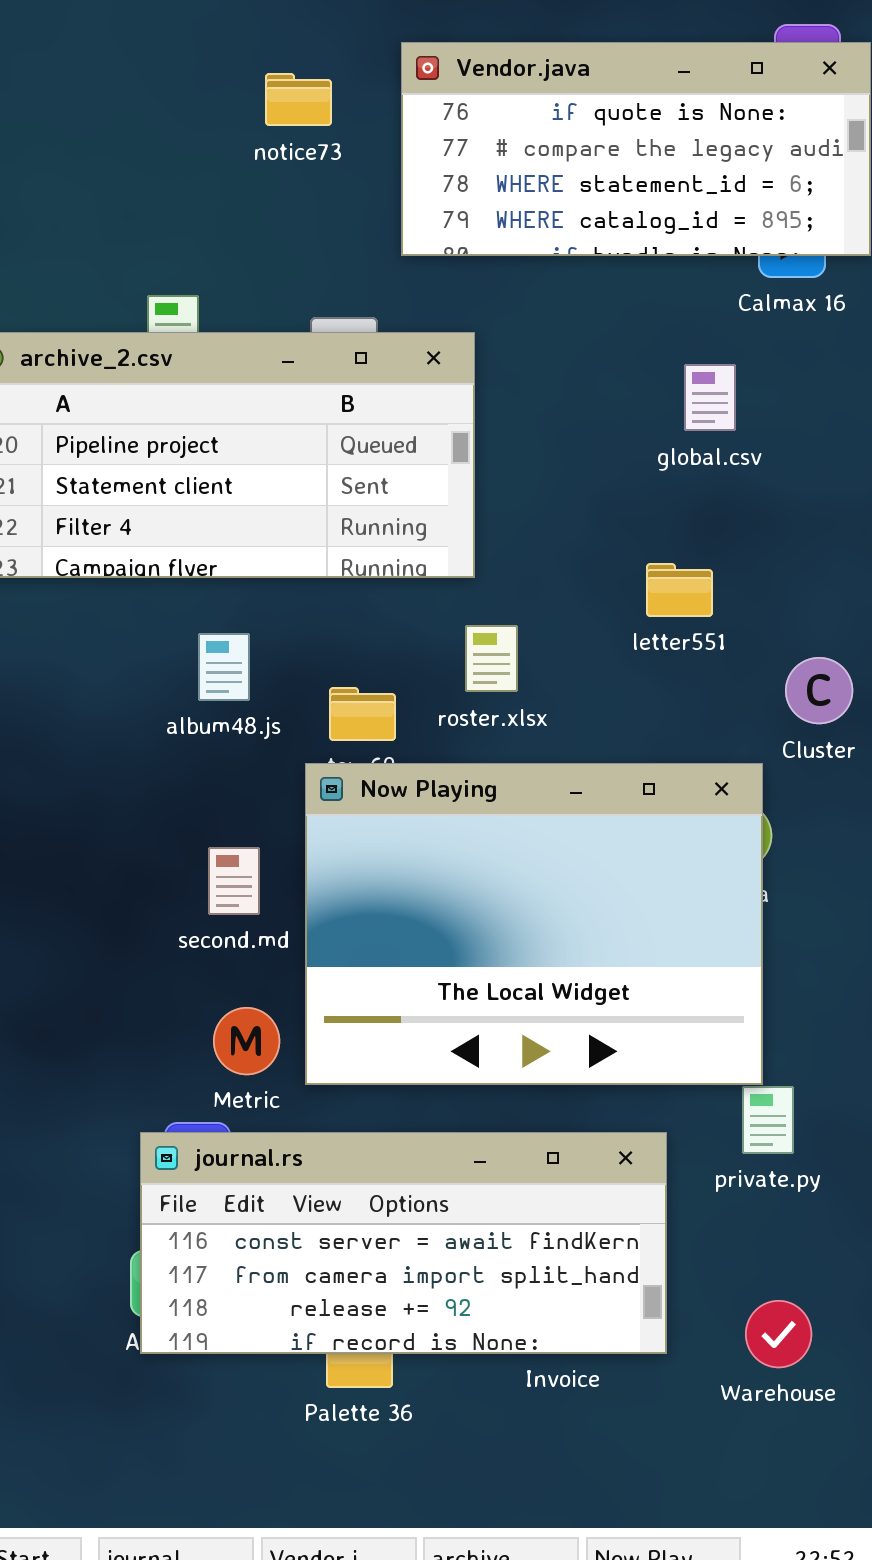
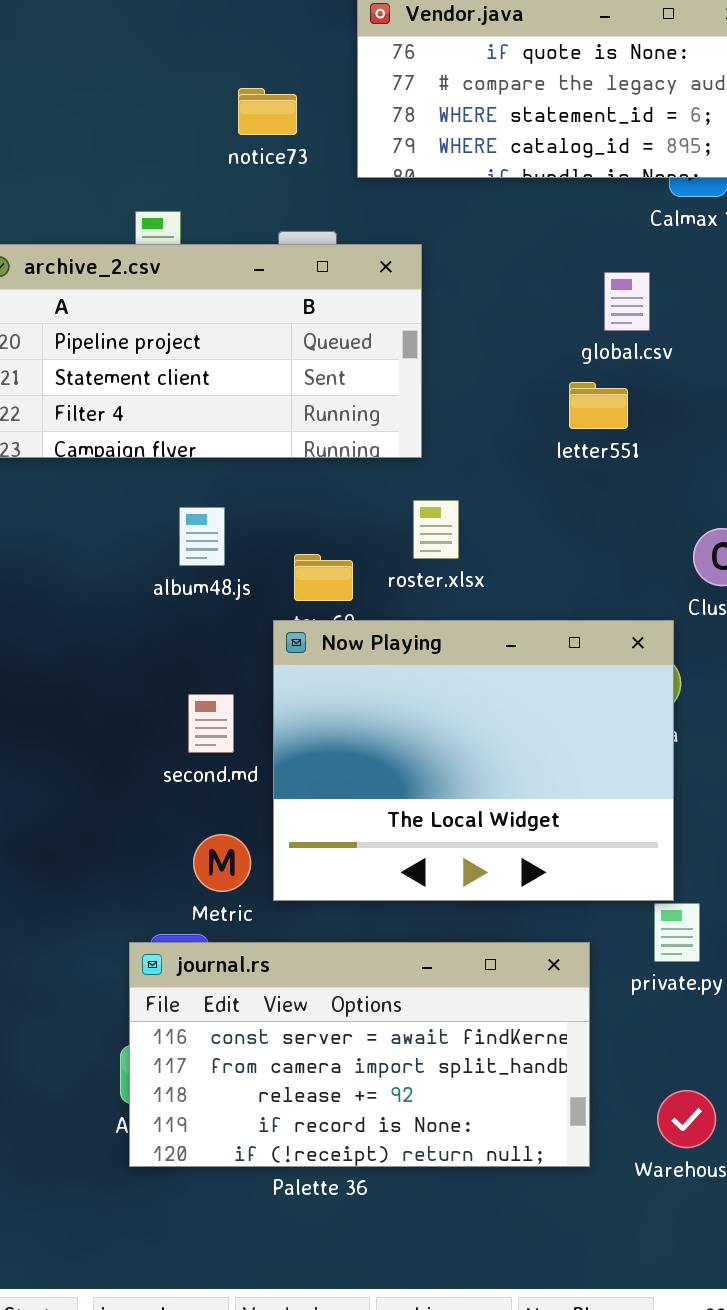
notice73: [265,73,332,126] -> [238,88,297,135], moved
letter551: [646,563,713,617] -> [569,382,628,429], moved
journal.rs: [140,1132,667,1354] -> [129,942,590,1167], resized

